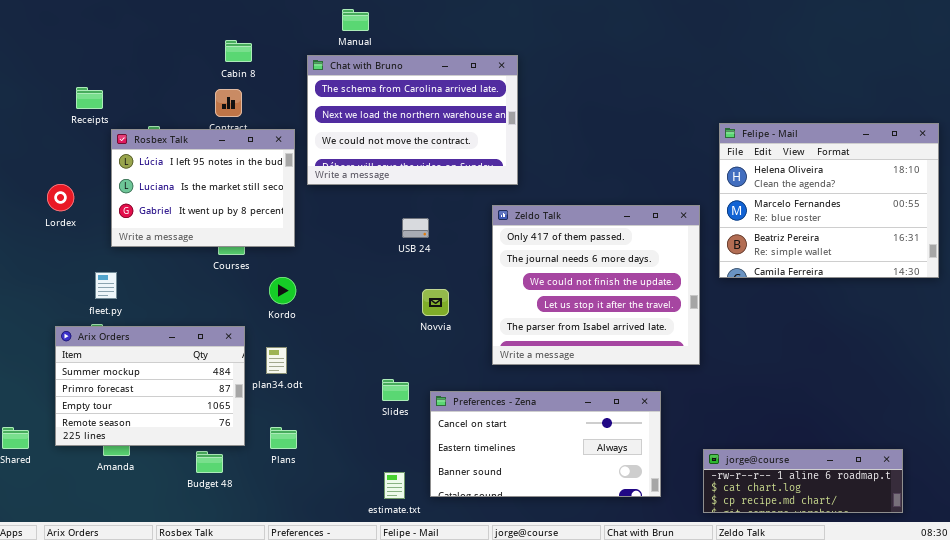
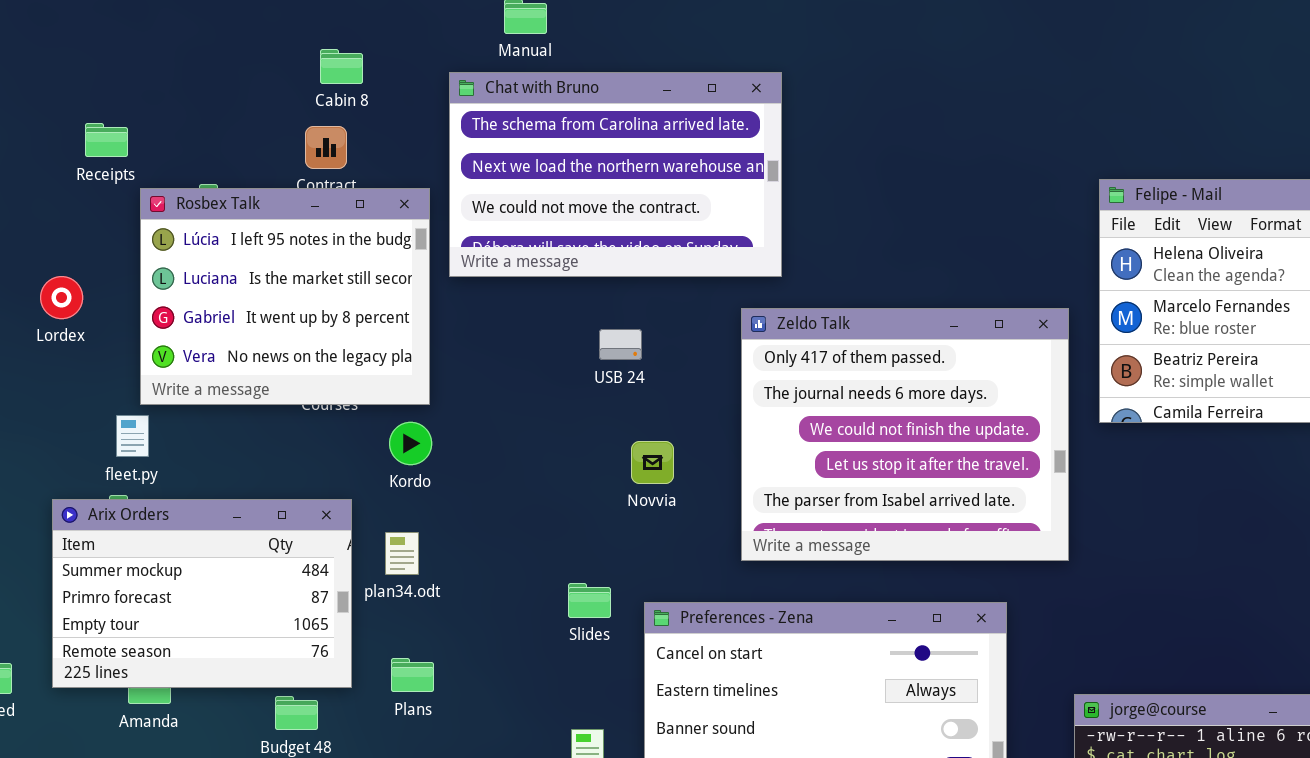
Rosbex Talk: [111,129,295,247] -> [140,188,430,405], resized

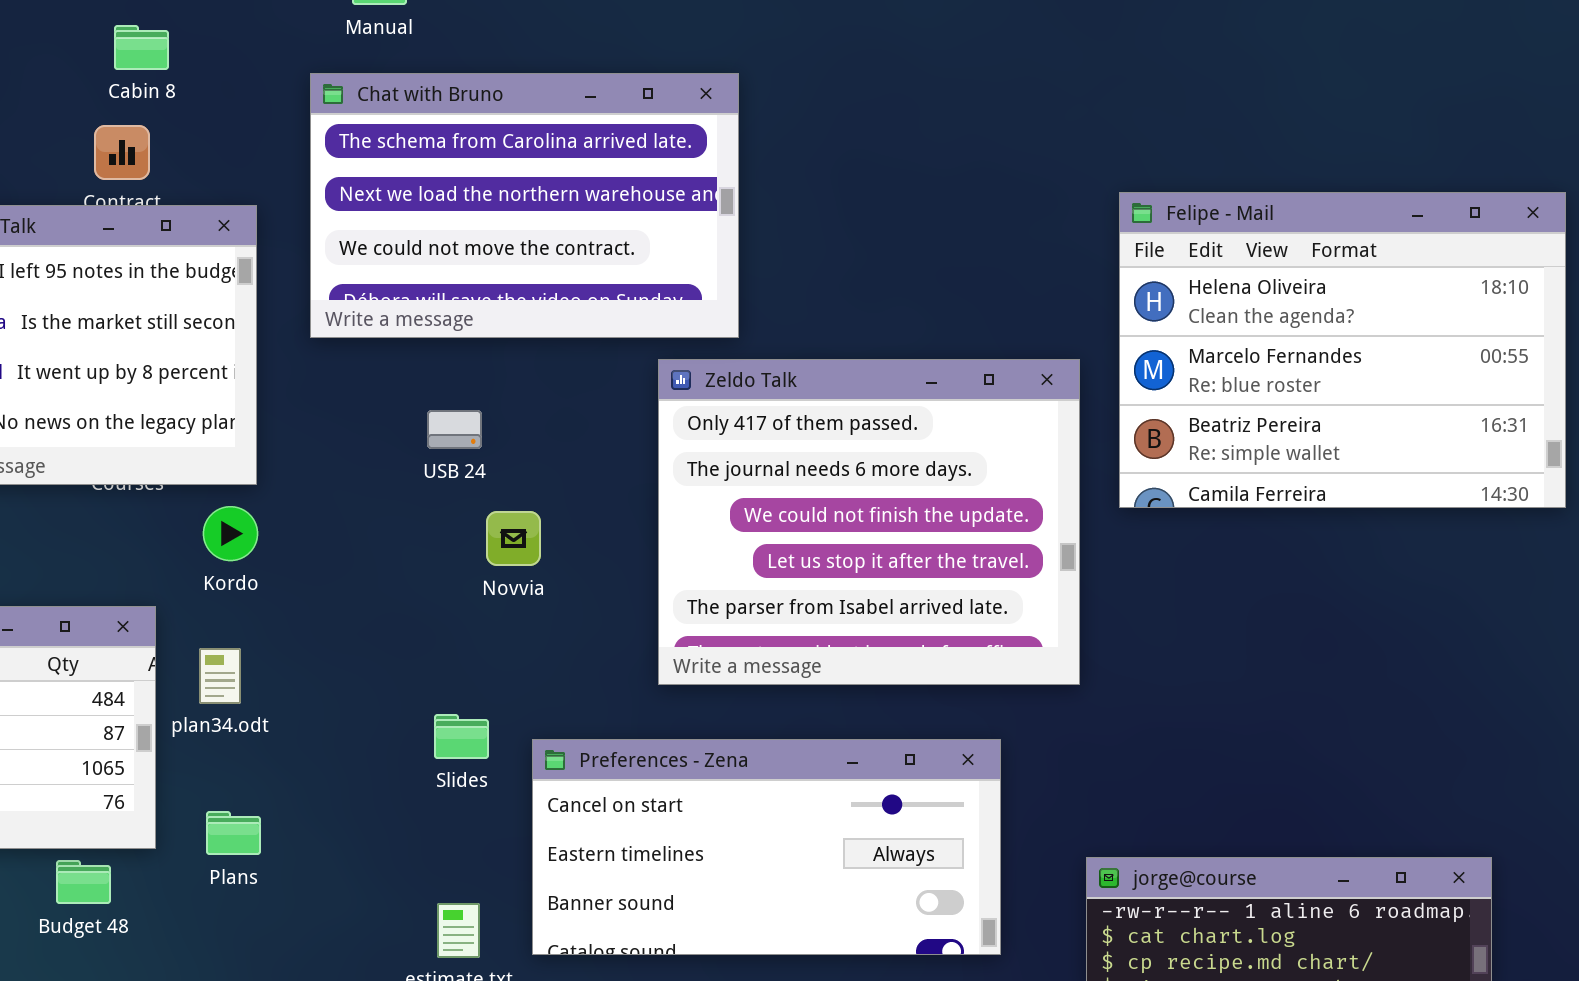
Chat with Bruno: [449,72,782,277] -> [310,73,739,338], moved
USB 24: [599,329,642,360] -> [427,410,482,449], moved
Novvia: [631,441,674,484] -> [486,511,541,566], moved

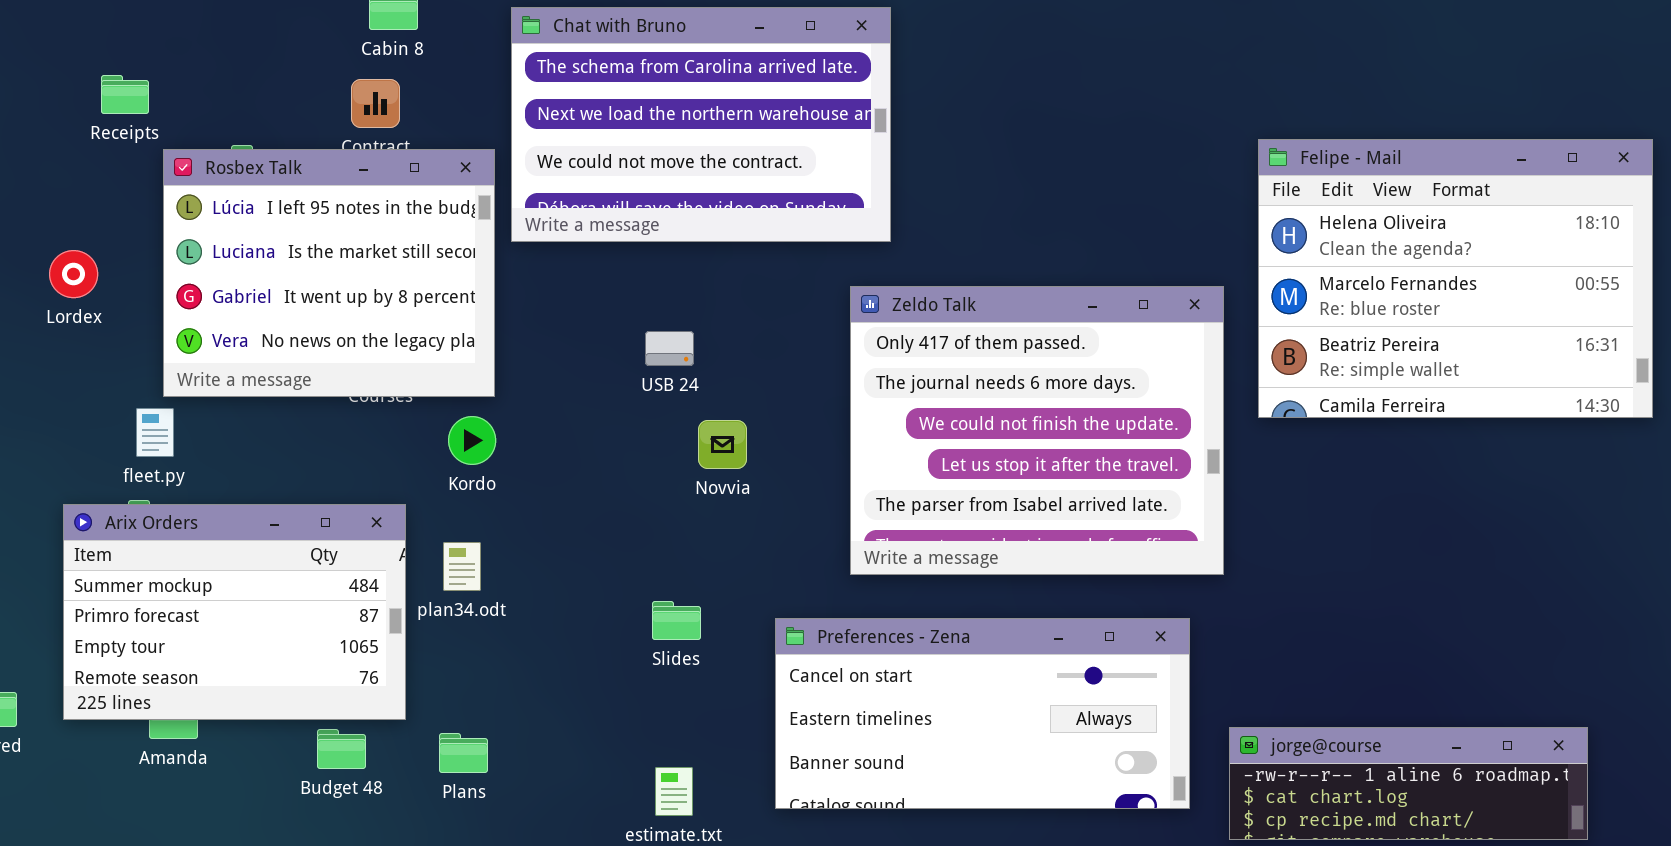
Chat with Bruno: [310,73,739,338] -> [511,7,891,242], moved
Preferences - Zena: [532,739,1001,955] -> [775,618,1190,809], moved
Plans: [206,811,261,855] -> [439,733,488,773], moved

